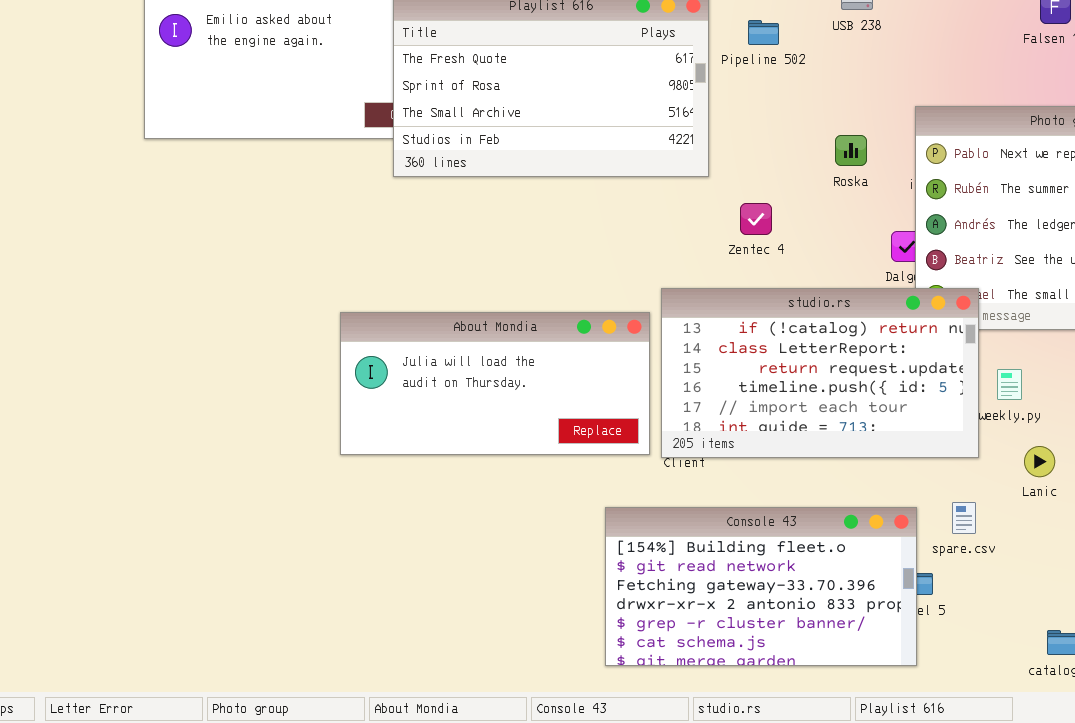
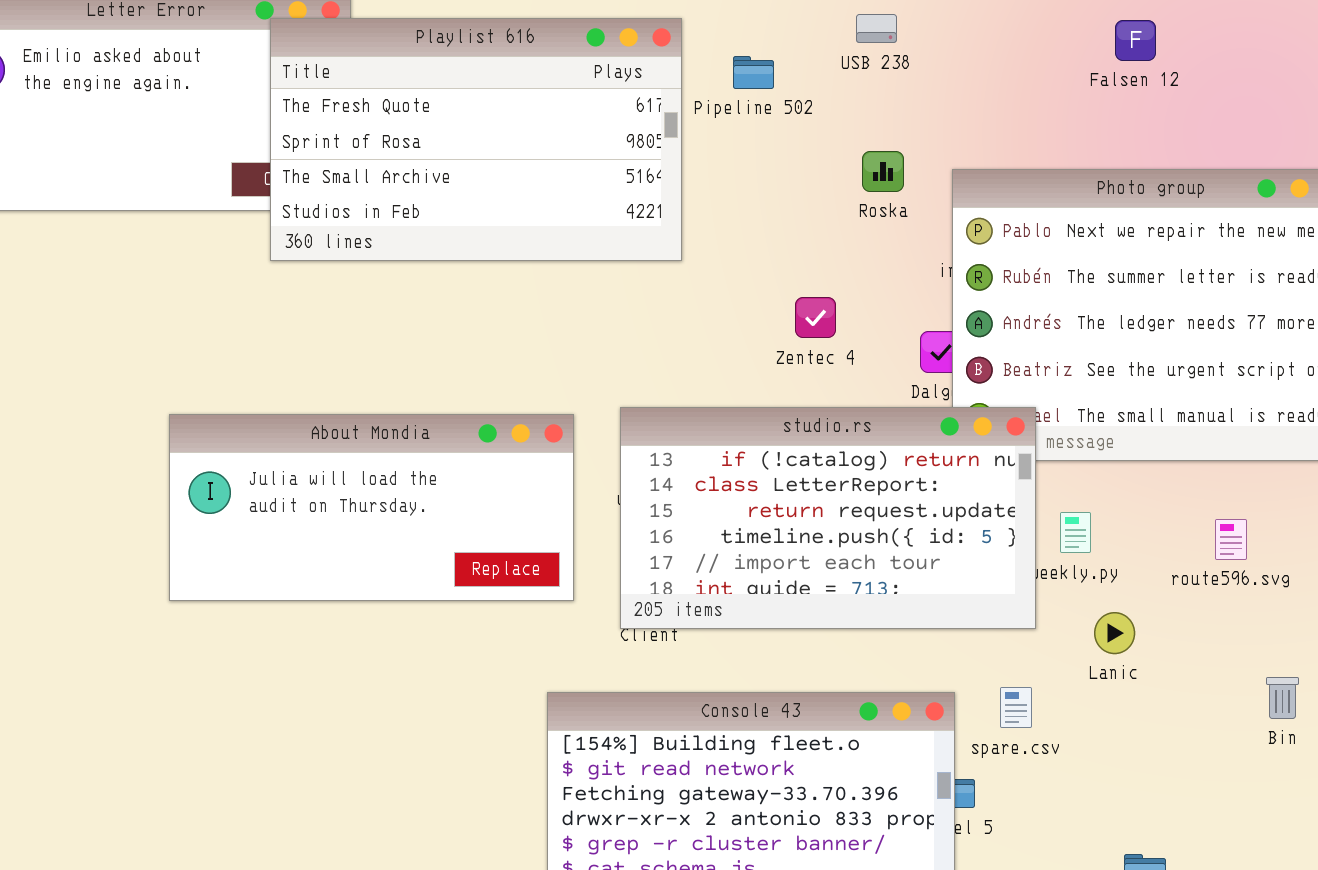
Roska: [835,135,867,166] -> [862,151,904,192], moved
Zentec 4: [740,203,772,235] -> [795,297,836,338], moved
About Mondia: [340,312,650,455] -> [169,414,574,601], moved

